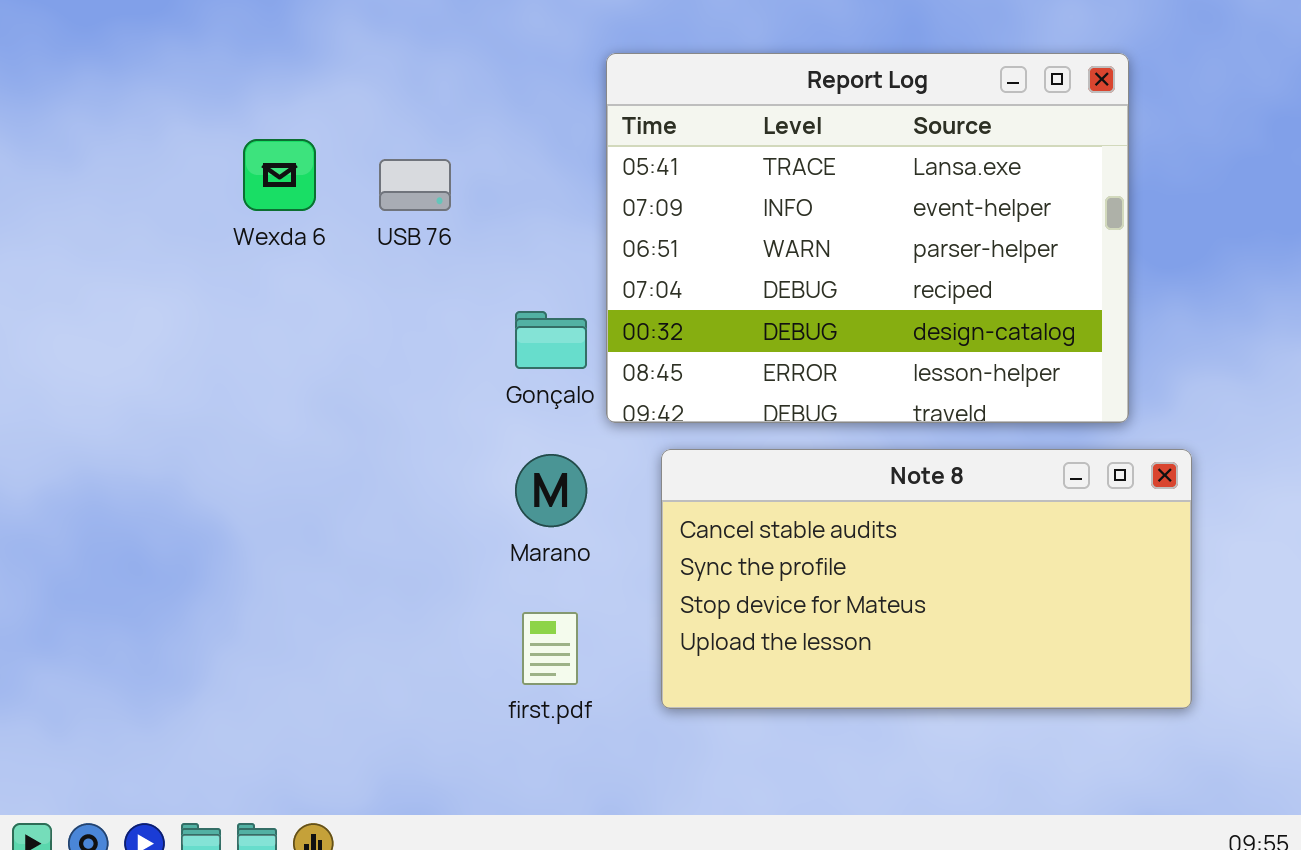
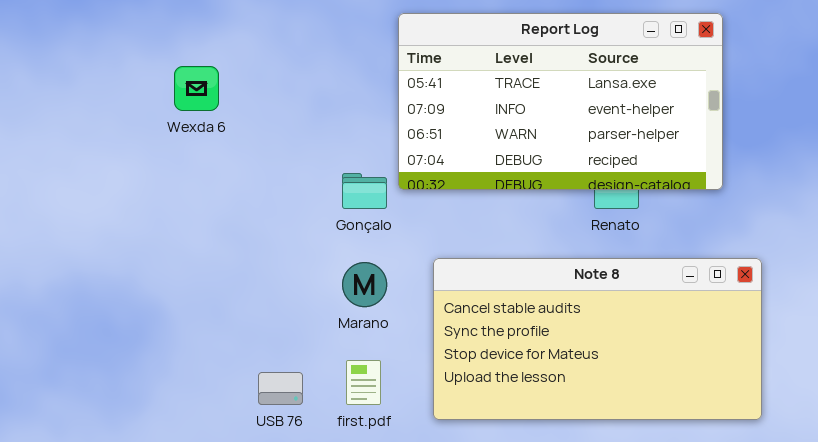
Report Log: [606,53,1129,423] -> [398,13,723,190], resized
USB 76: [379,159,451,211] -> [258,372,303,405], moved

